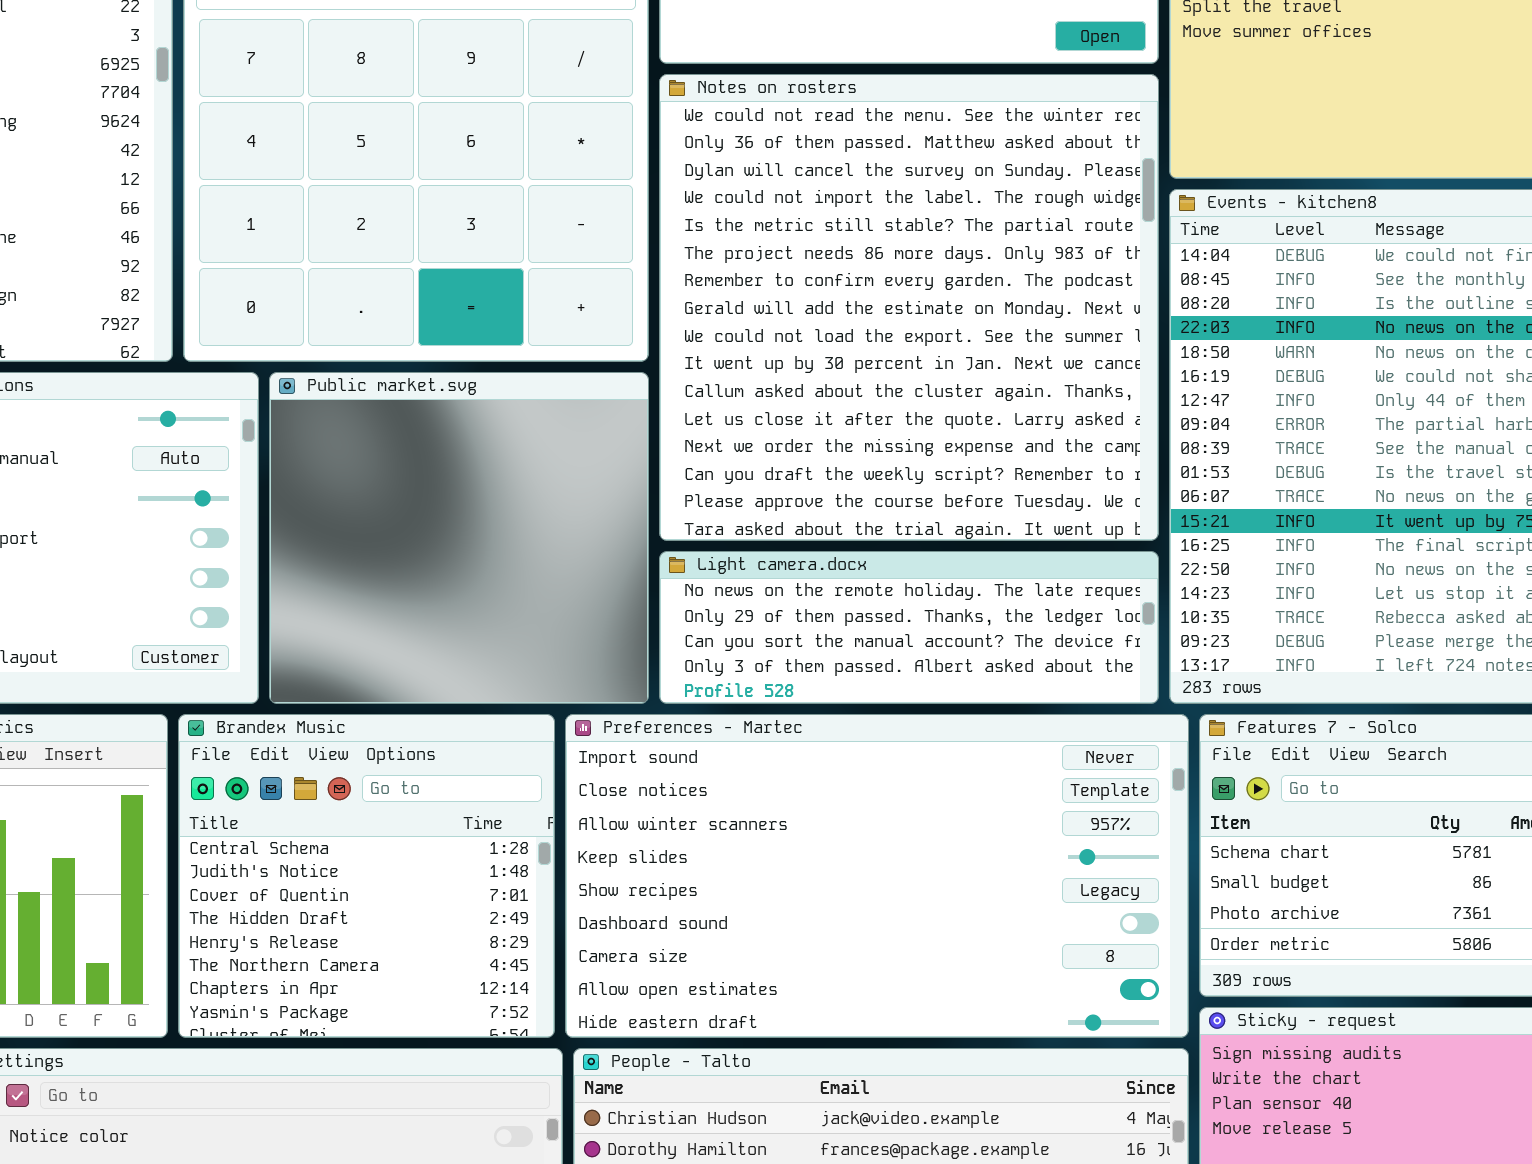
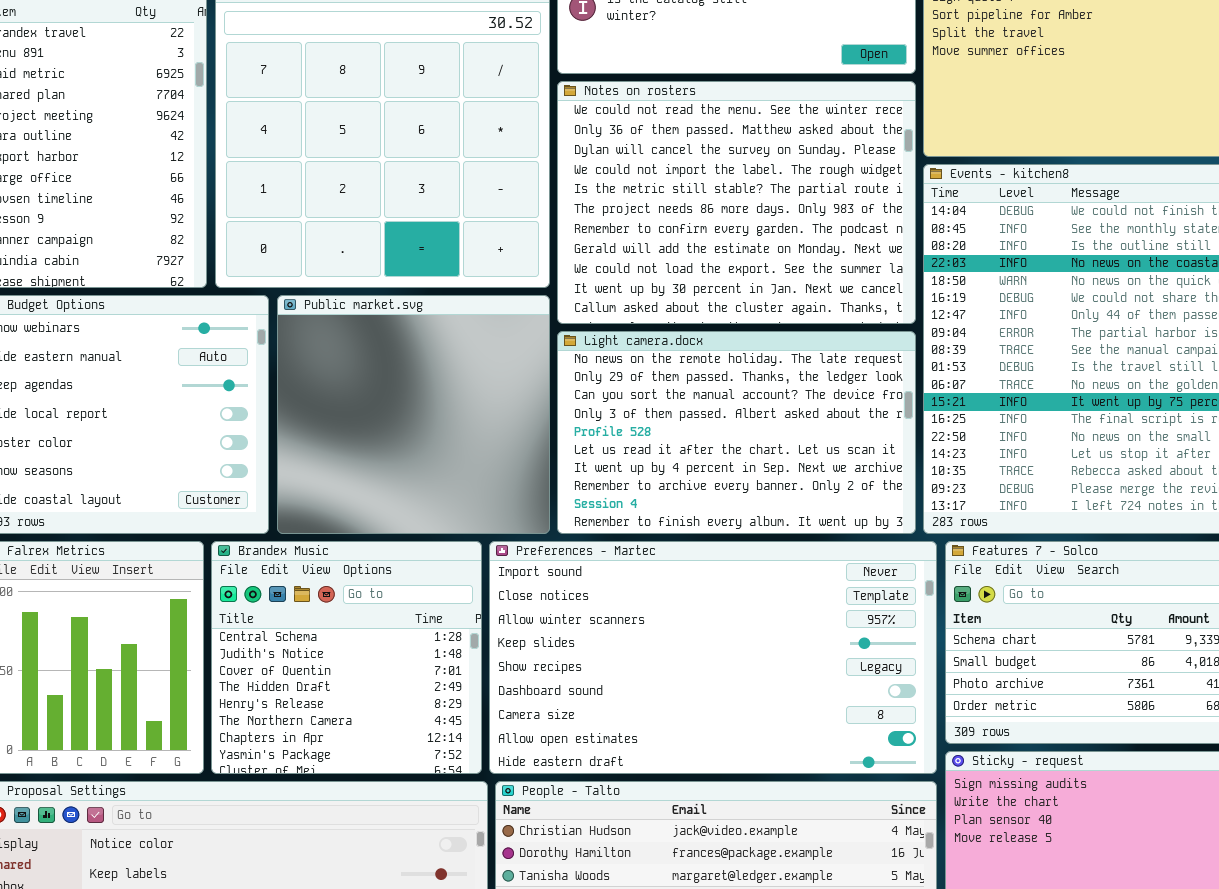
Notes on rosters: [659,74,1159,541] -> [557,81,916,324], resized
Light camera.docx: [659,551,1159,704] -> [557,331,916,534], resized

